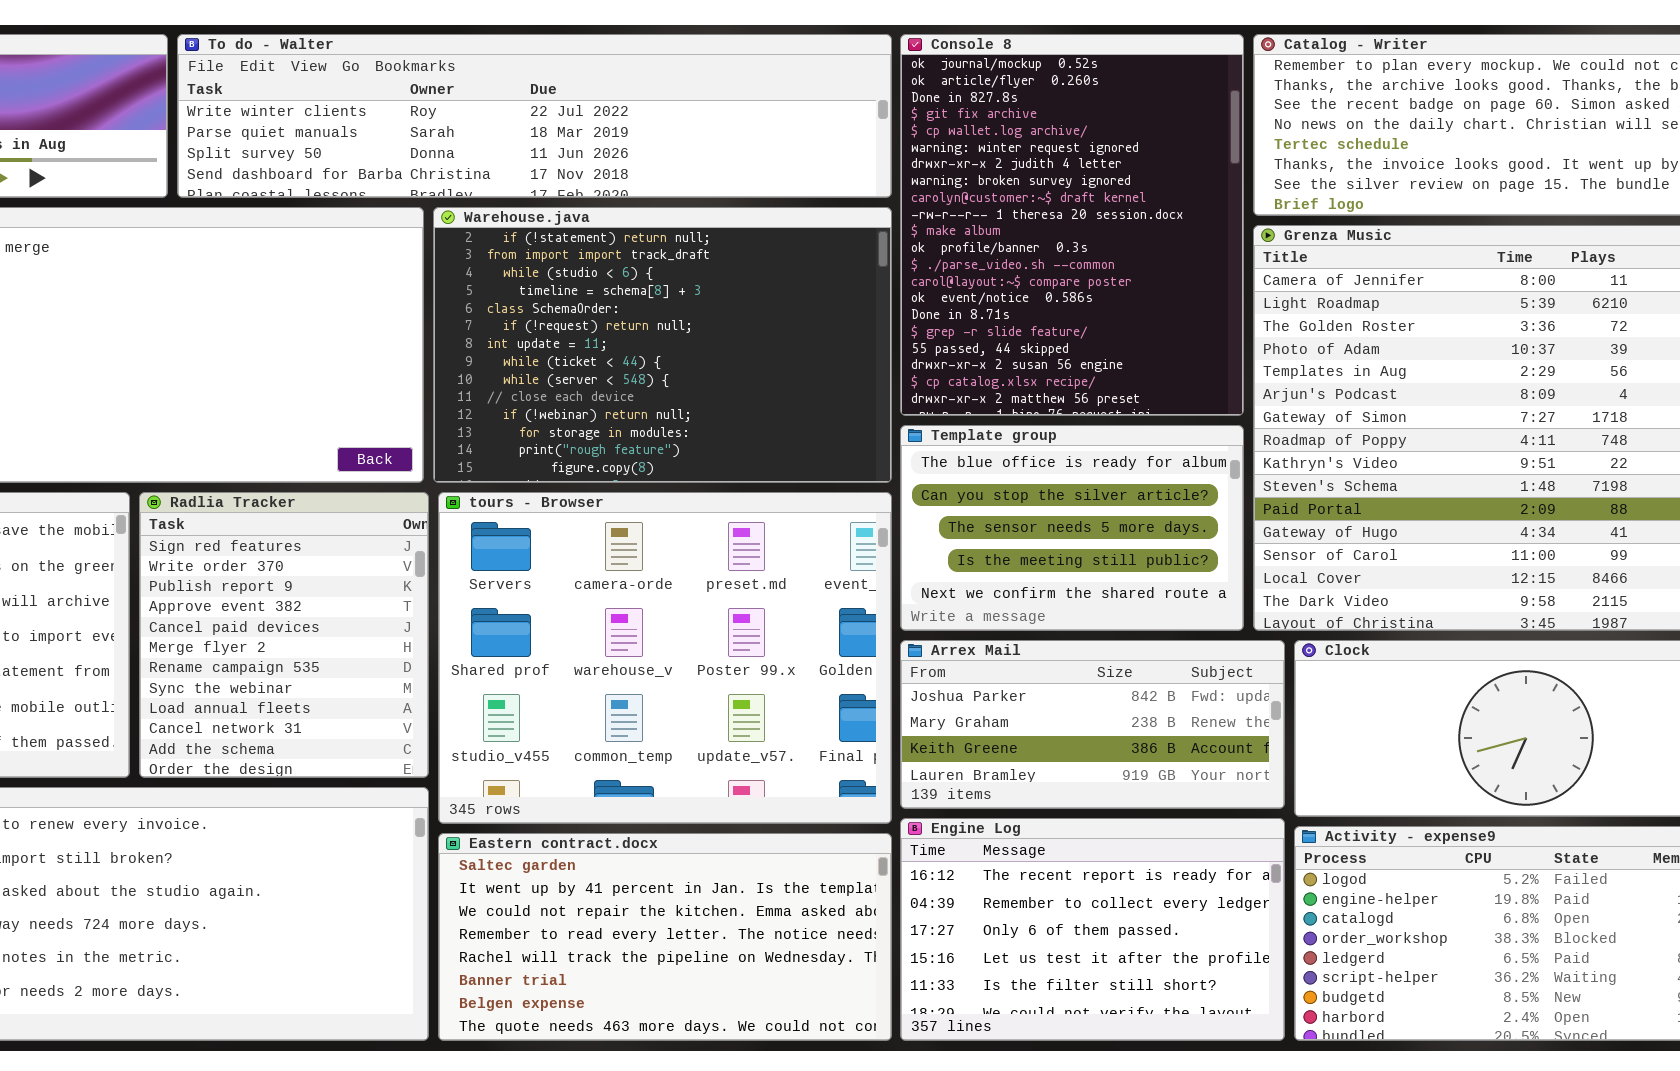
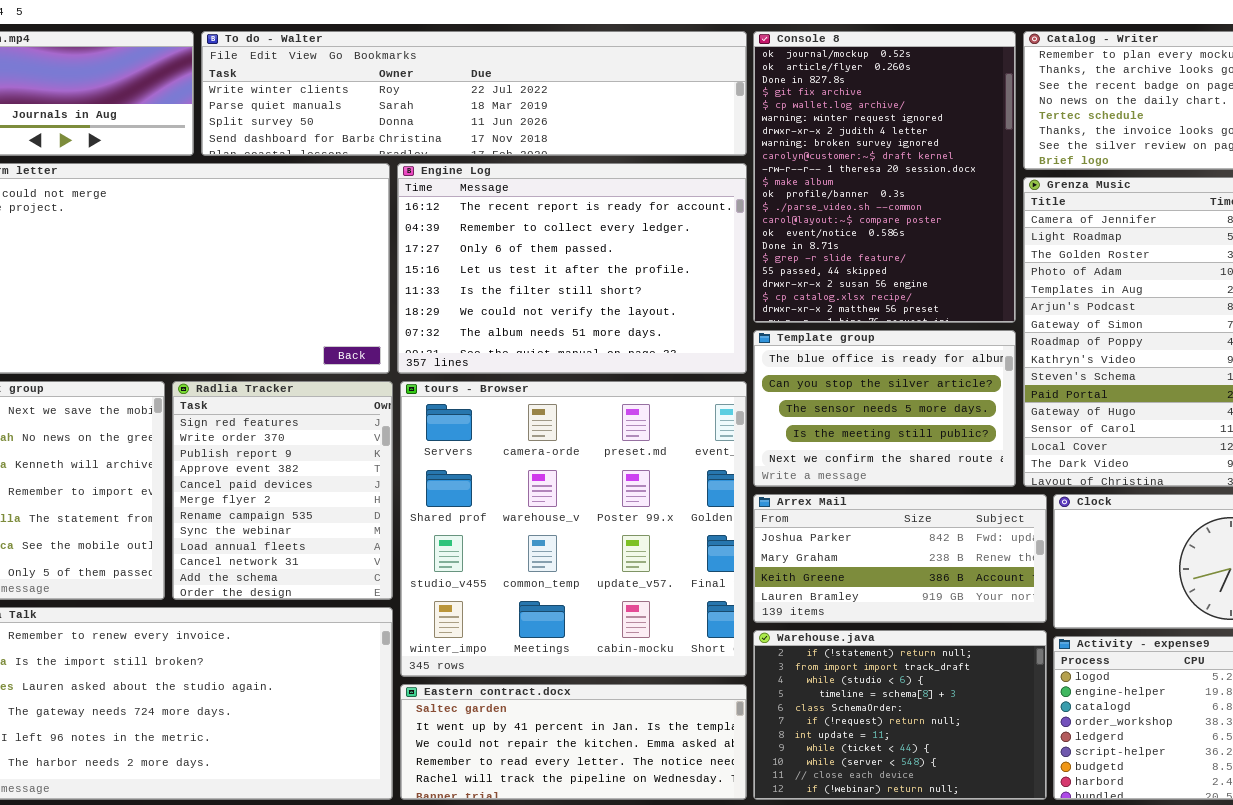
Warehouse.java: [433,207,892,483] -> [753,630,1047,800], moved, resized
tours - Browser: [438,492,892,824] -> [400,381,747,677], resized
Engine Log: [900,818,1285,1041] -> [397,163,747,374], moved, resized
Eastern contract.docx: [438,833,892,1041] -> [400,684,747,800], resized

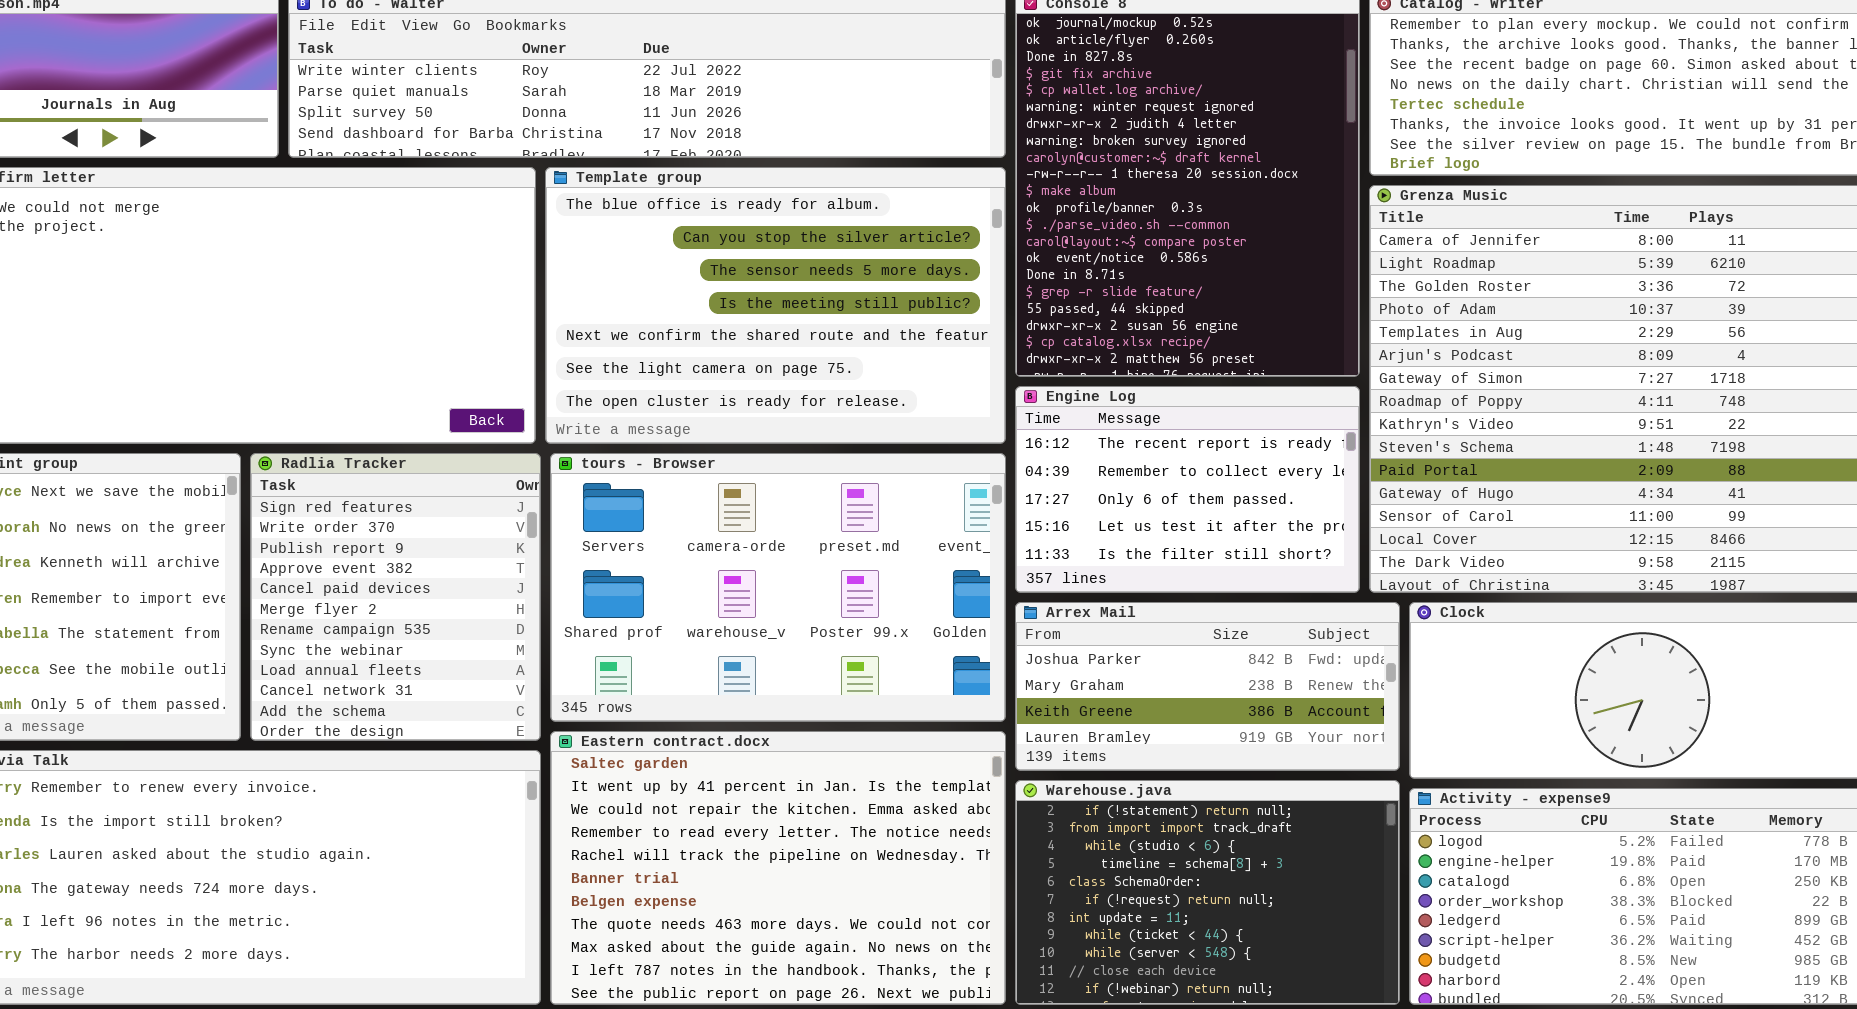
Engine Log: [397,163,747,374] -> [1015,386,1360,593], moved, resized
Template group: [753,330,1016,487] -> [545,167,1006,444], moved, resized
tours - Browser: [400,381,747,677] -> [550,453,1006,722], resized
Eastern contract.docx: [400,684,747,800] -> [550,731,1006,1005], resized

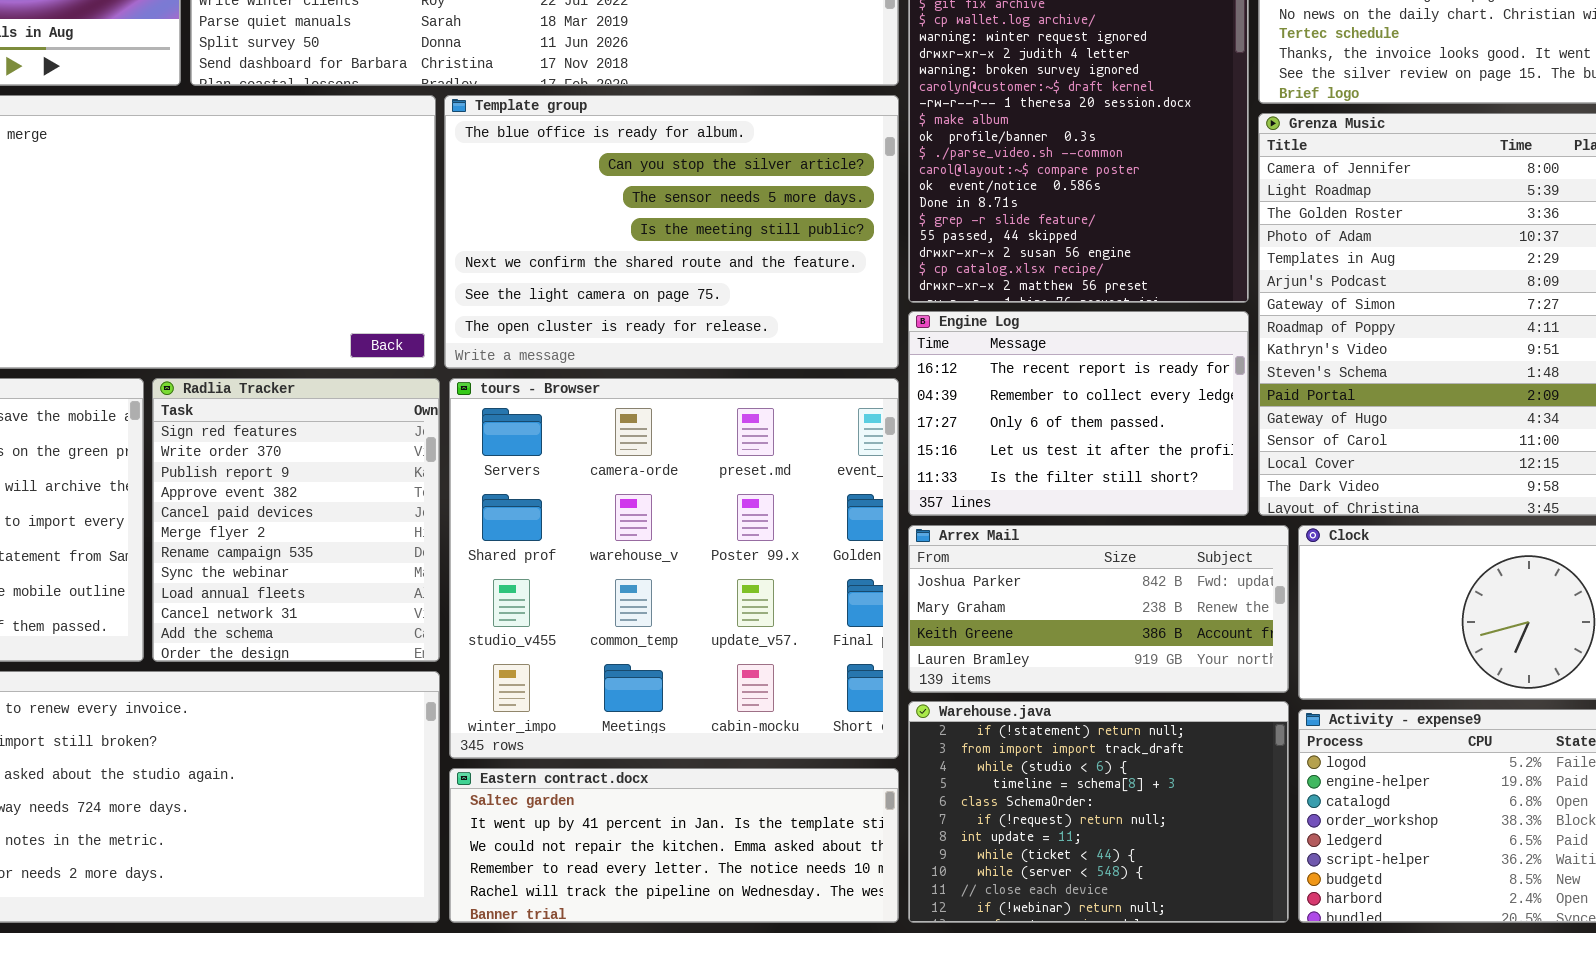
tours - Browser: [550,453,1006,722] -> [449,378,899,759], resized
Eastern contract.docx: [550,731,1006,1005] -> [449,768,899,923], resized

